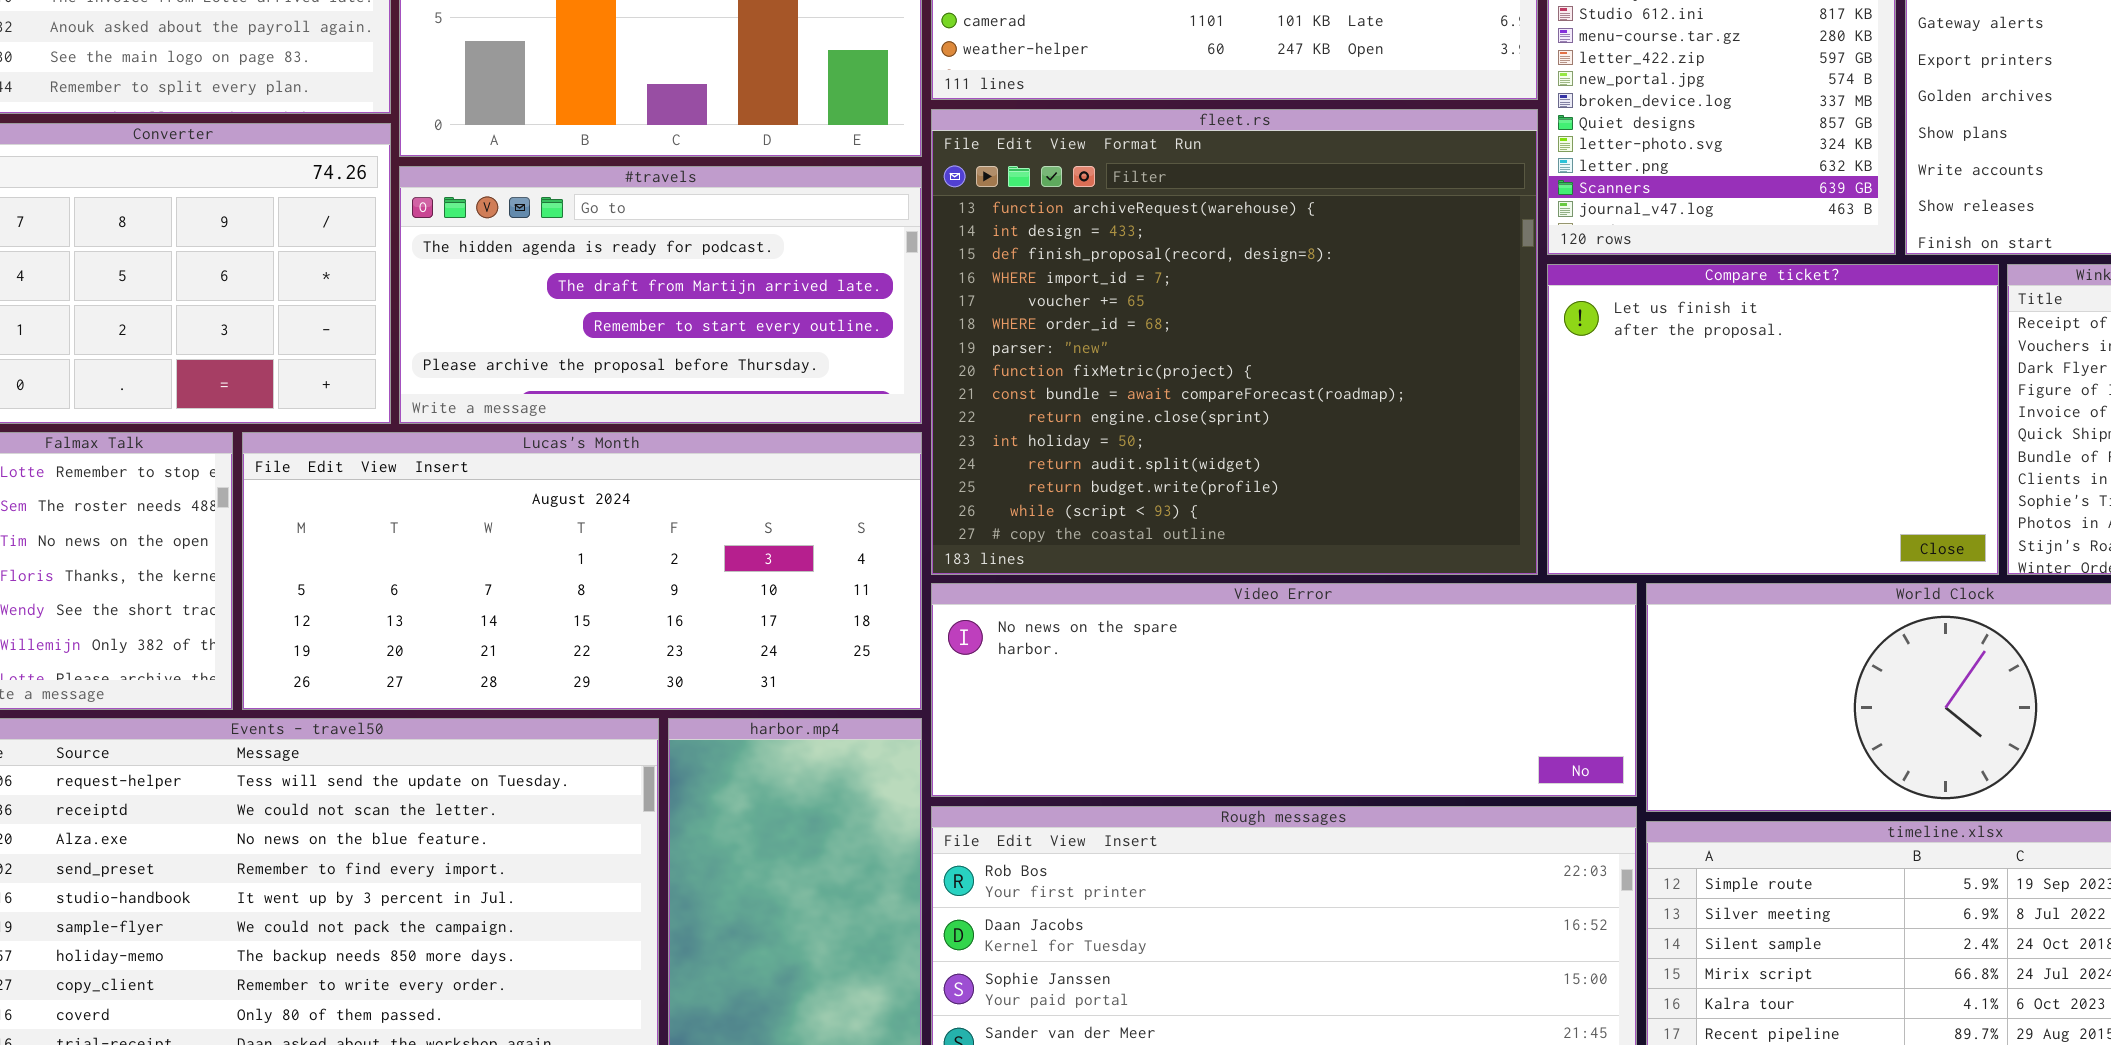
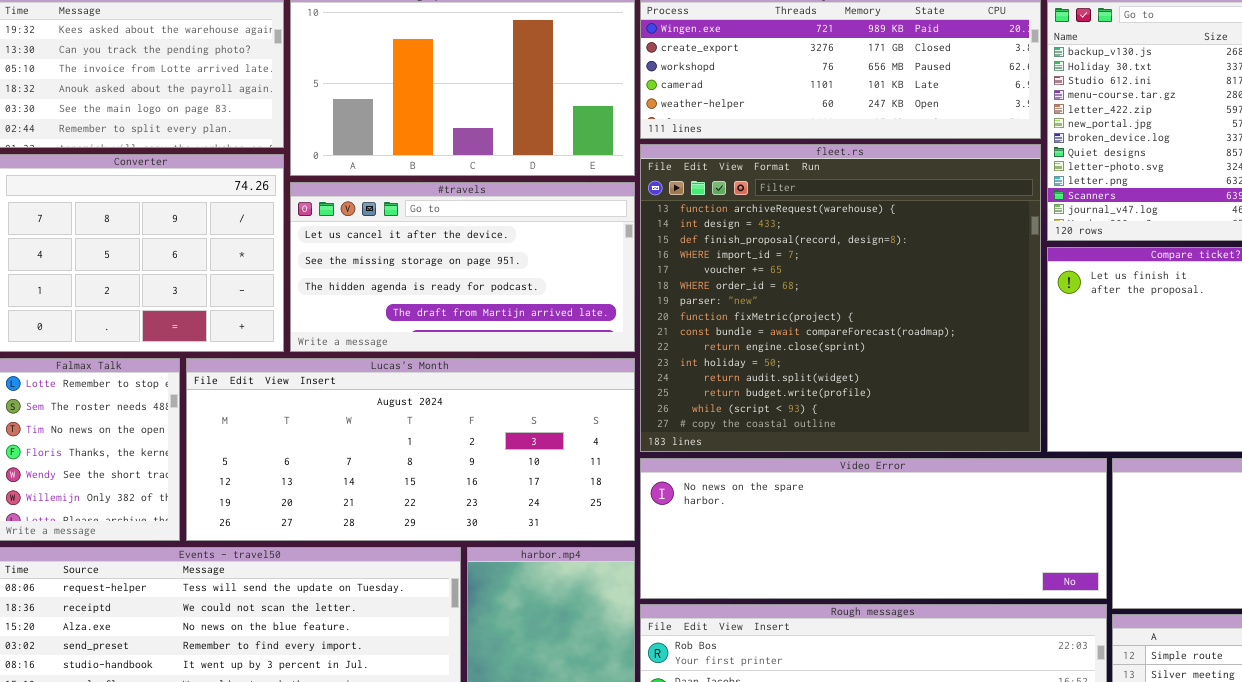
#travels: [399,166,922,424] -> [290,182,635,352], scrolled up 2 rows

